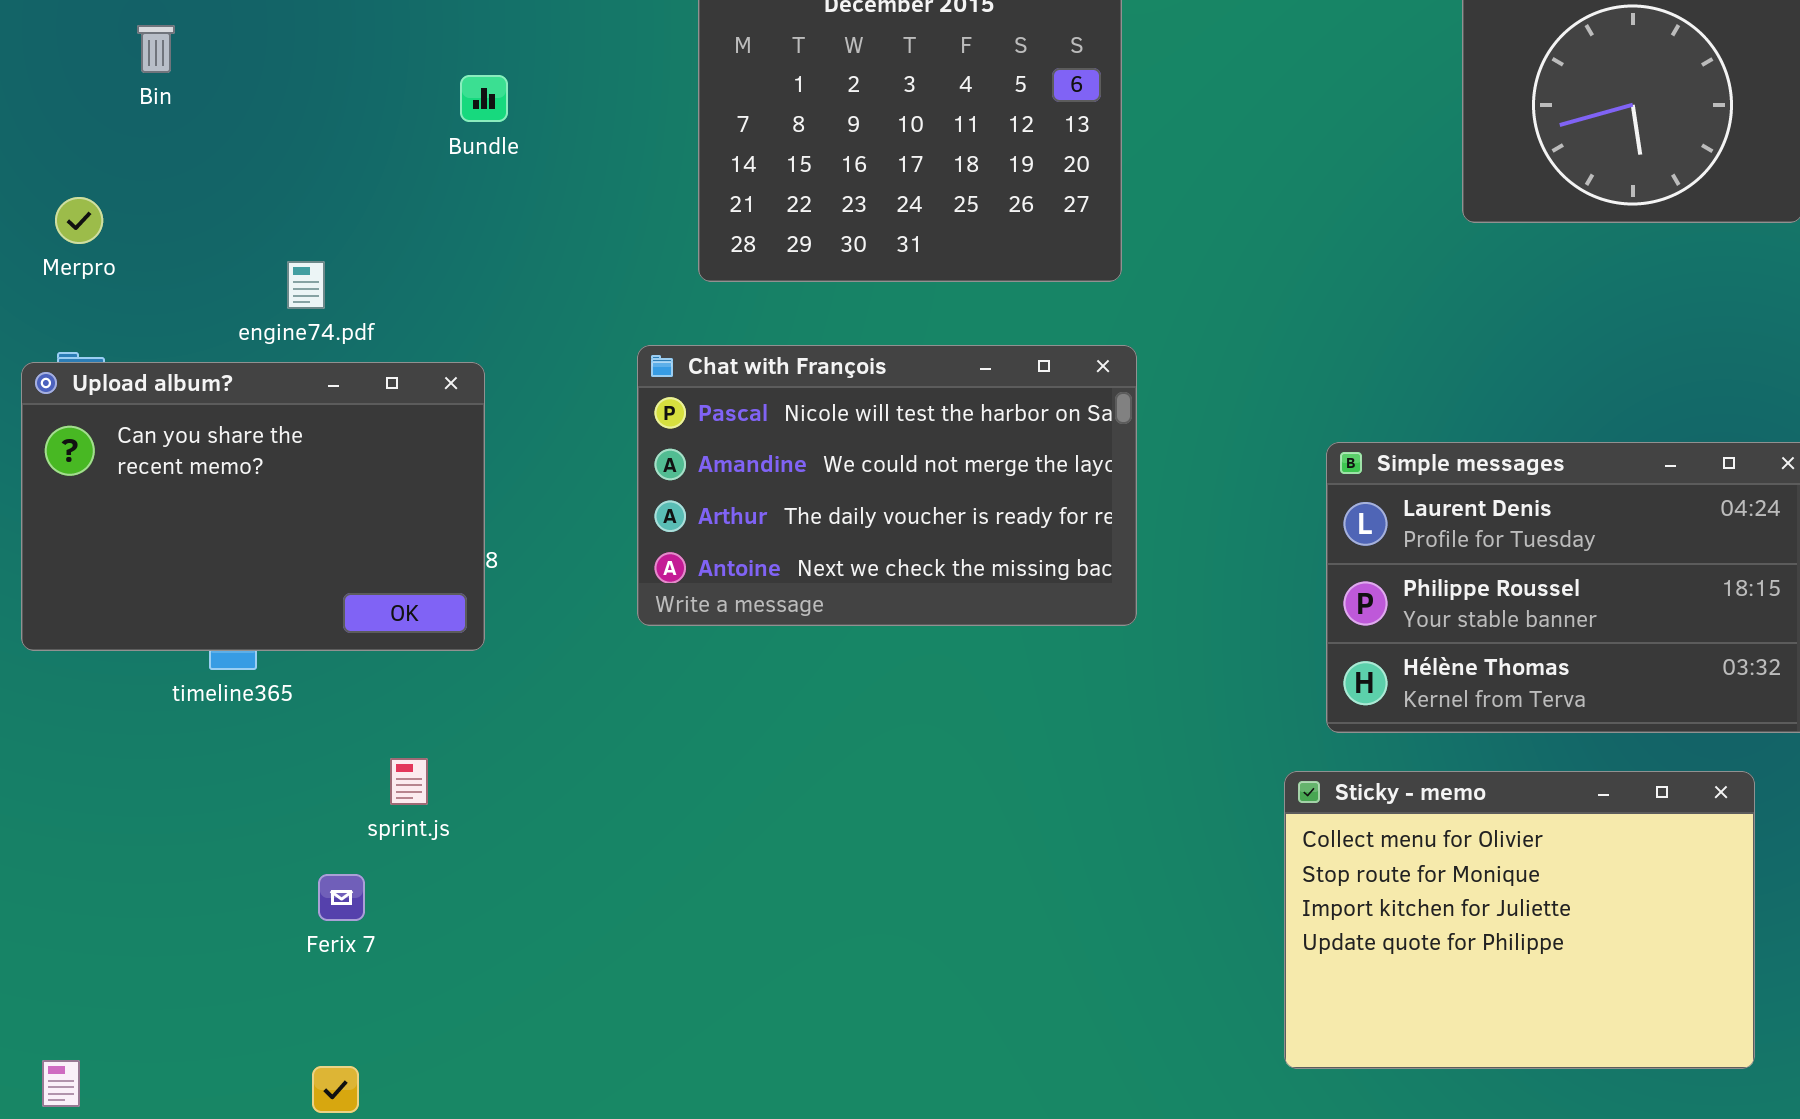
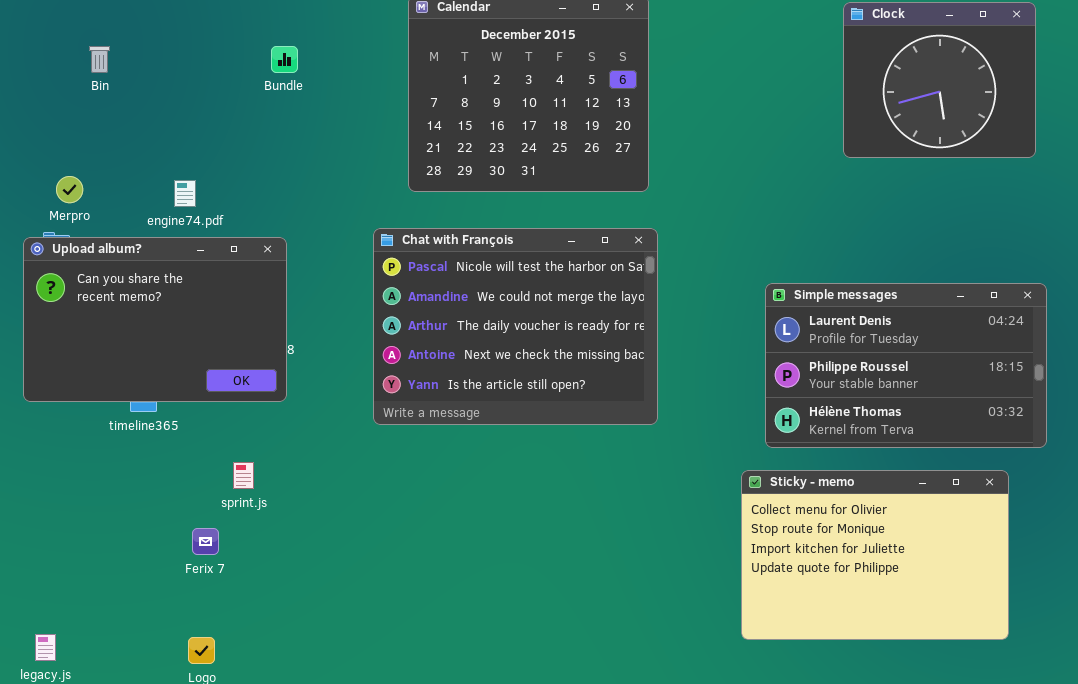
Bundle: [460,75,508,122] -> [271,46,298,73], moved
Merpro: [55,197,103,244] -> [56,176,83,203], moved
Chat with François: [637,345,1137,626] -> [373,228,658,425], resized

